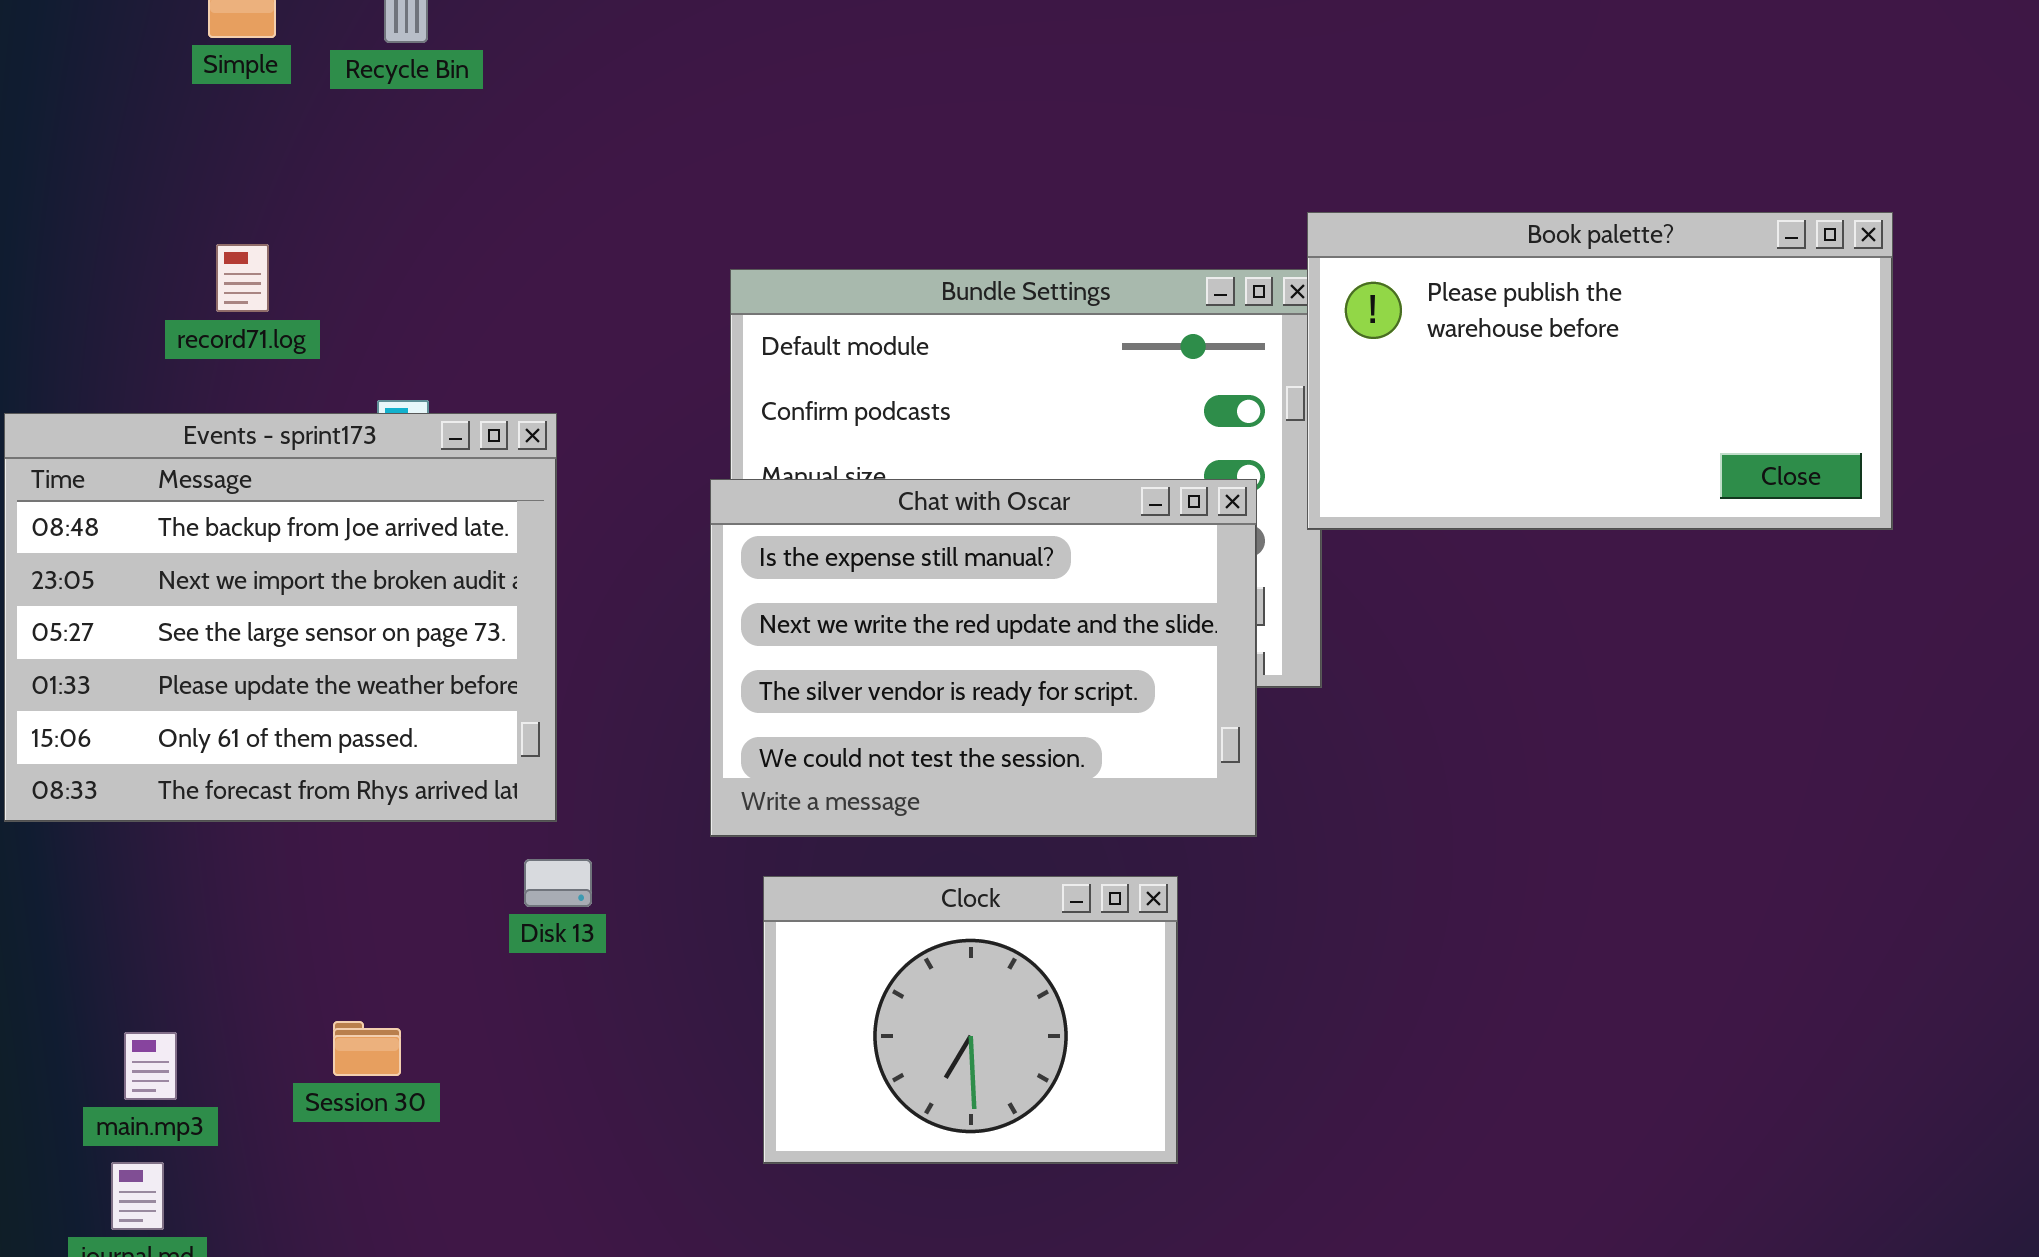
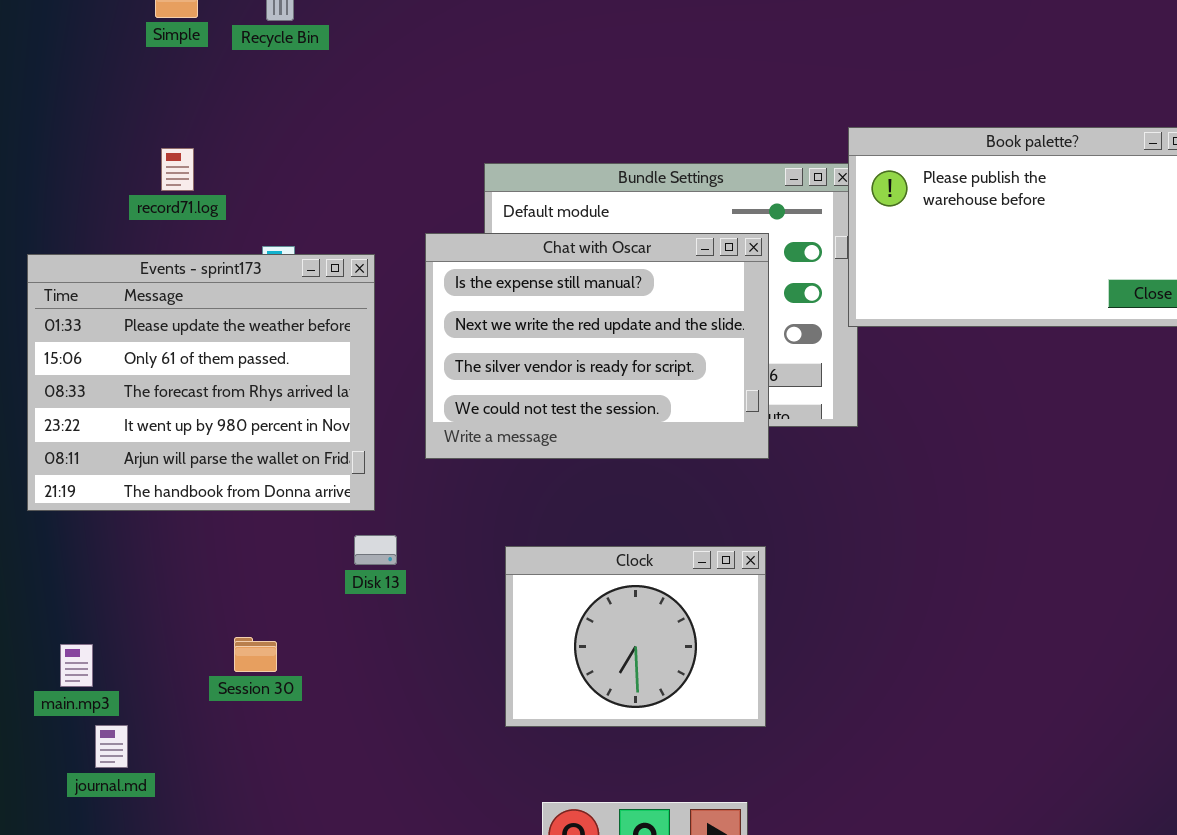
Events - sprint173: [4,413,557,822] -> [27,254,375,511], scrolled down 3 rows
Chat with Oscar: [710,479,1257,837] -> [425,233,769,459], moved
main.mp3: [124,1032,177,1100] -> [60,644,93,687], moved

